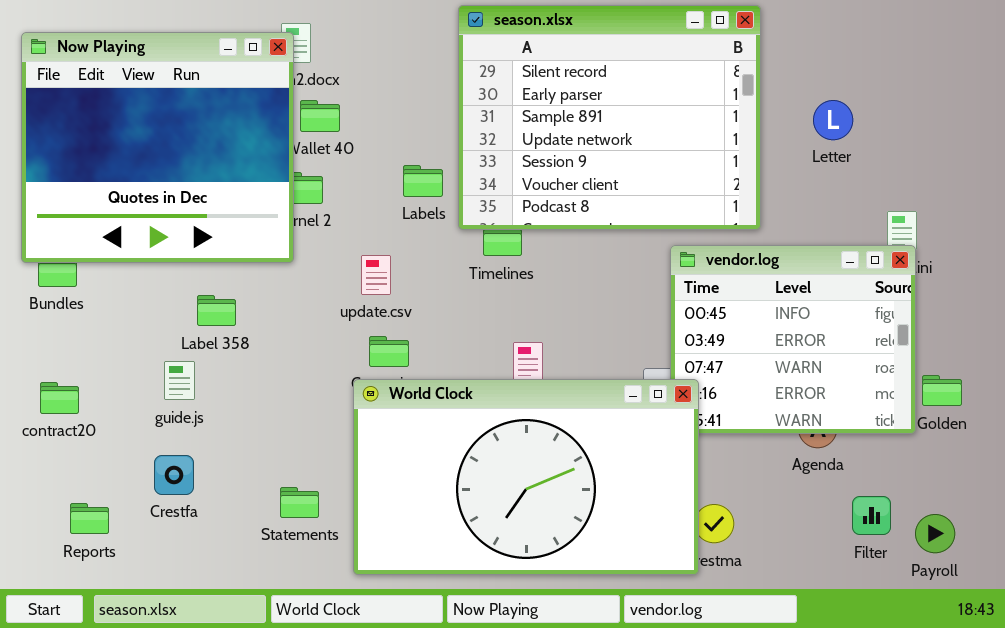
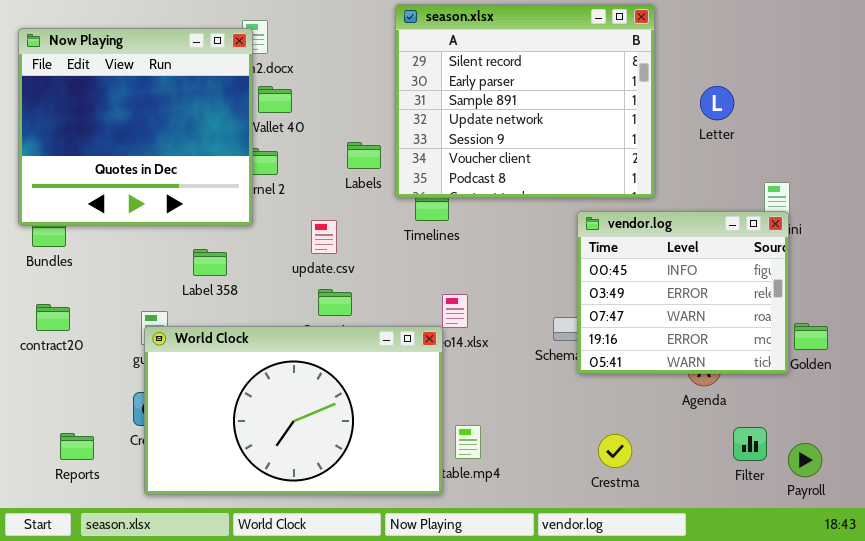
Label 358: [197,295,236,326] -> [193,249,227,276], moved
World Clock: [353,379,699,575] -> [144,326,443,495], moved
contract20: [40,382,79,414] -> [36,304,70,331], moved

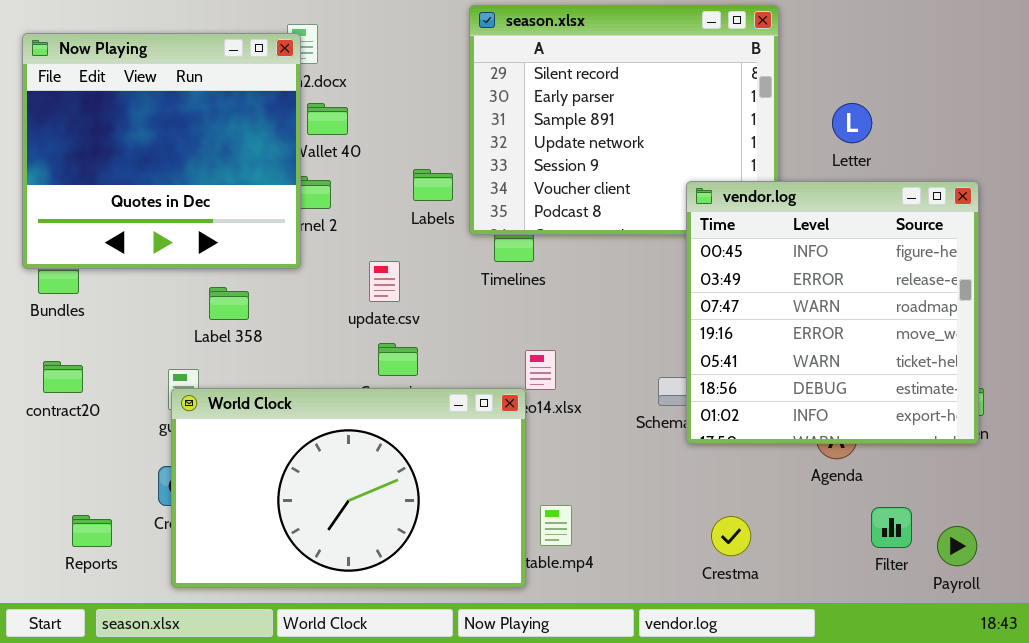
vendor.log: [577,211,789,374] -> [686,181,979,444], resized
Label 358: [193,249,227,276] -> [209,287,249,320], moved

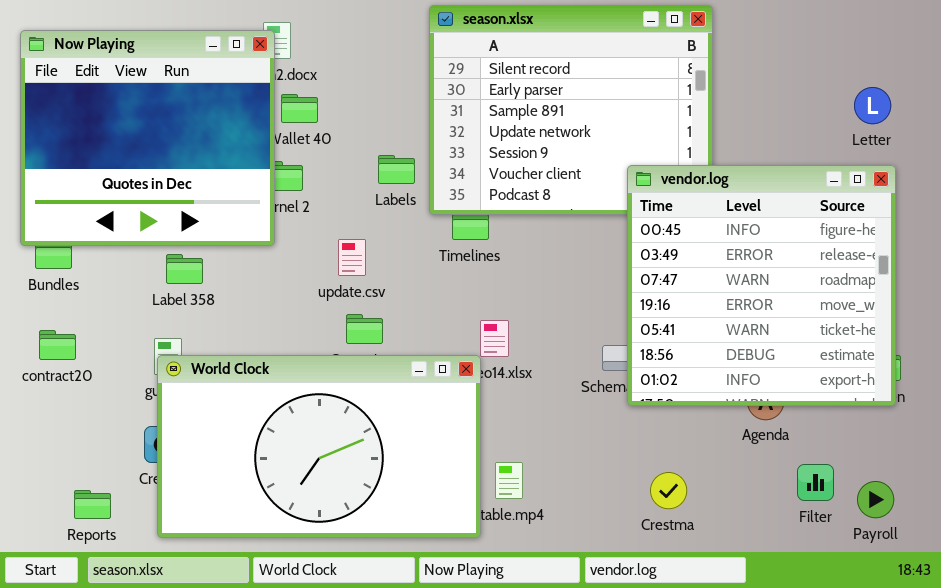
Letter: [832,103,872,143] -> [854,87,891,124], moved
Label 358: [209,287,249,320] -> [166,254,203,284], moved
Reports: [72,515,112,547] -> [74,490,111,519], moved

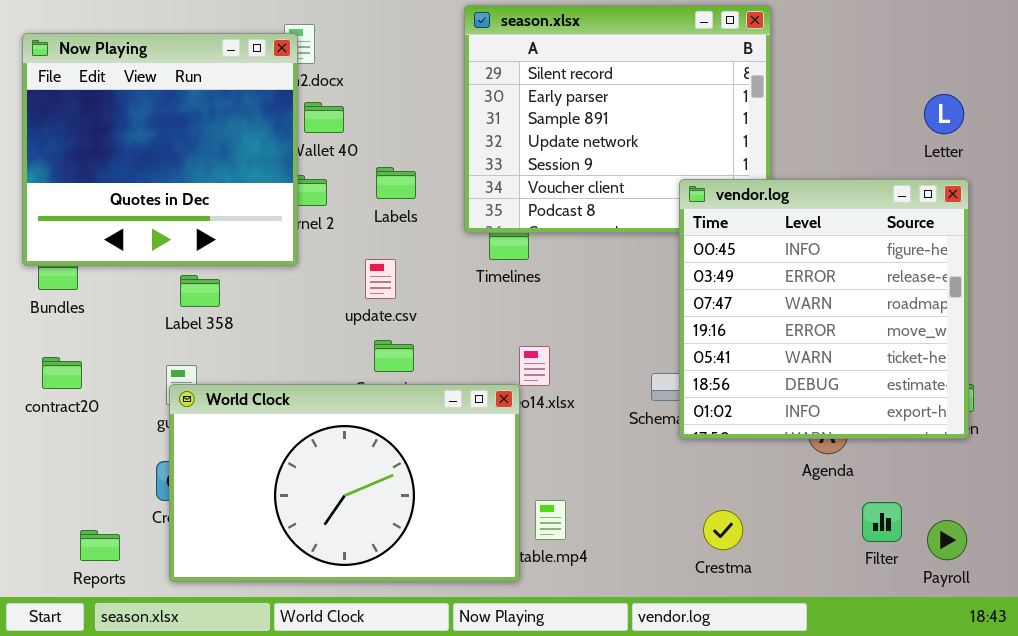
Labels: [378,155,415,184] -> [376,167,416,199], moved

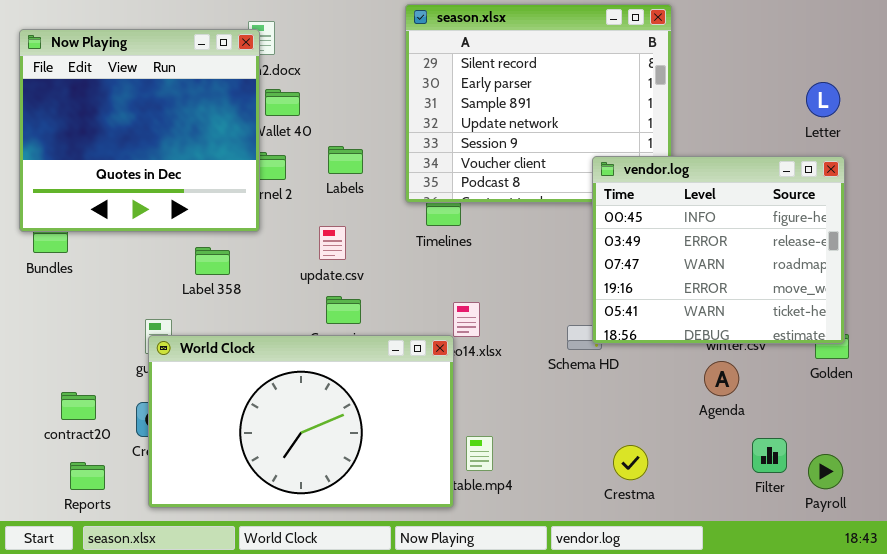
vendor.log: [679,179,969,439] -> [592,156,845,344], resized
Label 358: [180,275,220,307] -> [195,247,230,275], moved
contract20: [42,357,82,389] -> [61,392,96,420], moved

